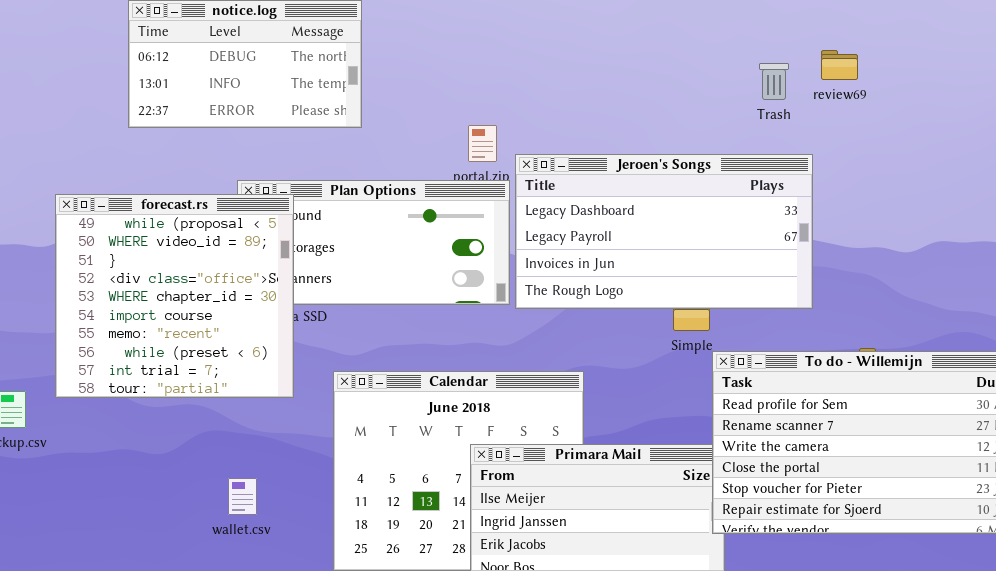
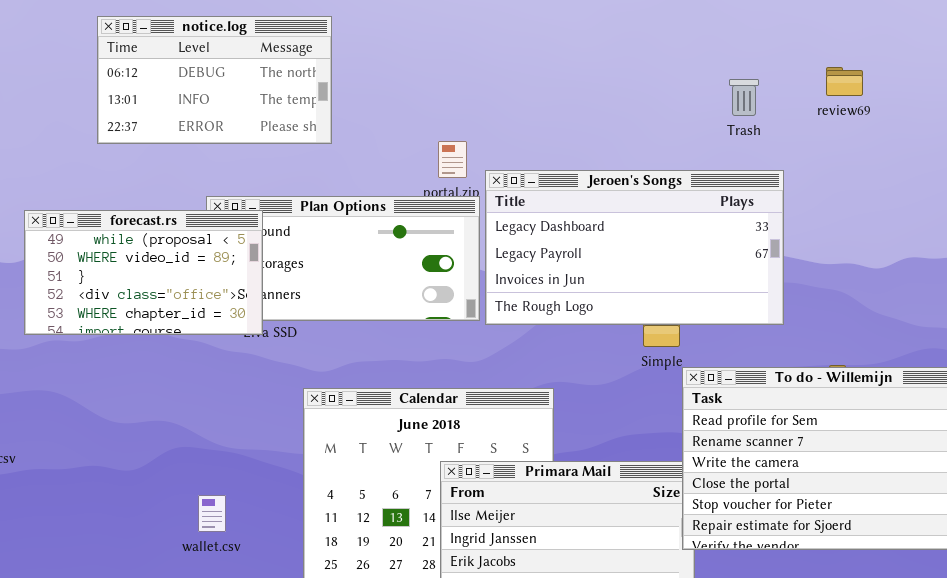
review69: [821,50,858,80] -> [826,67,863,96], moved
forecast.rs: [55,194,294,398] -> [24,210,263,335], resized

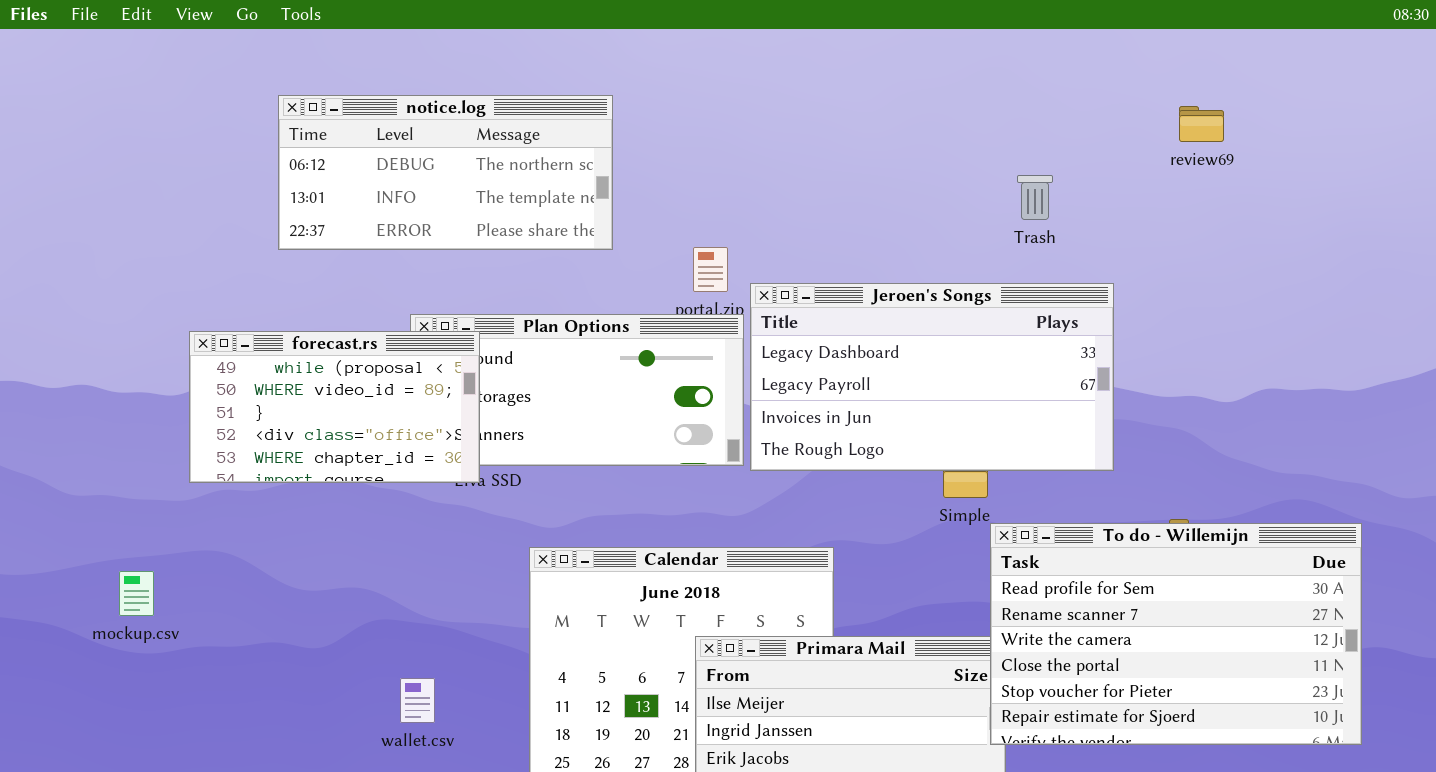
notice.log: [97,16,332,144] -> [278,95,613,250], resized
review69: [826,67,863,96] -> [1179,106,1224,142], moved
Trash: [729,79,759,116] -> [1017,175,1053,220], moved

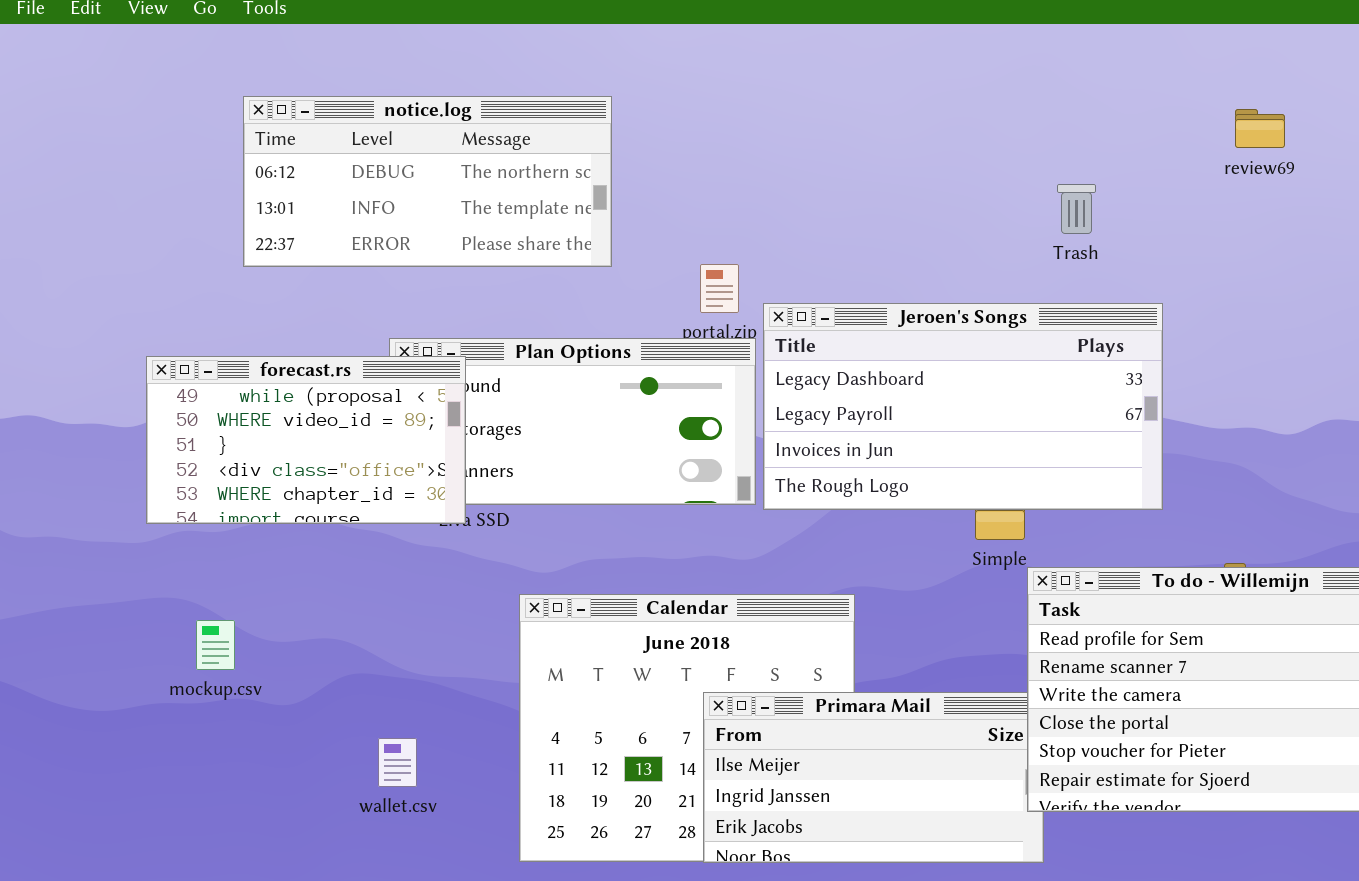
mockup.csv: [119,571,154,616] -> [196,620,235,670], moved

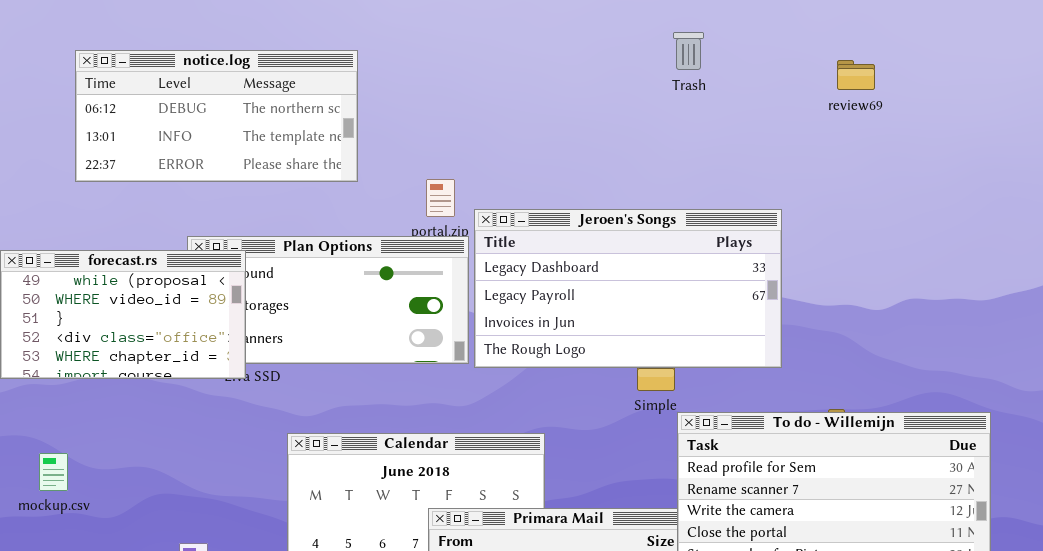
Trash: [1057,184,1096,234] -> [673,32,704,70], moved

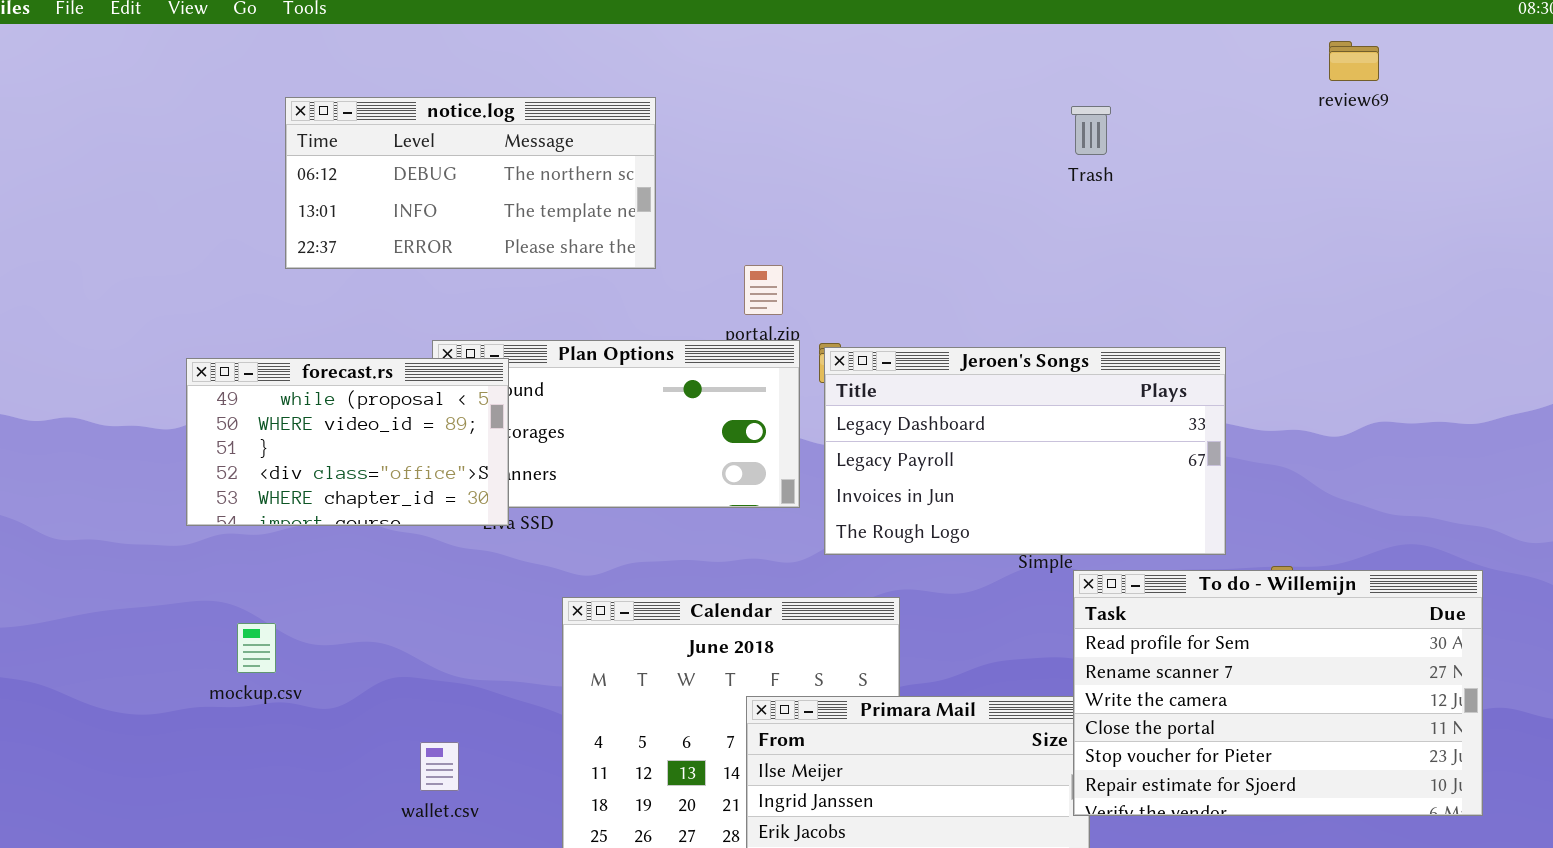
Trash: [673,32,704,70] -> [1071,106,1111,155], moved
review69: [837,60,875,90] -> [1329,41,1379,81], moved
Jeroen's Songs: [474,209,782,368] -> [824,347,1226,555], moved

